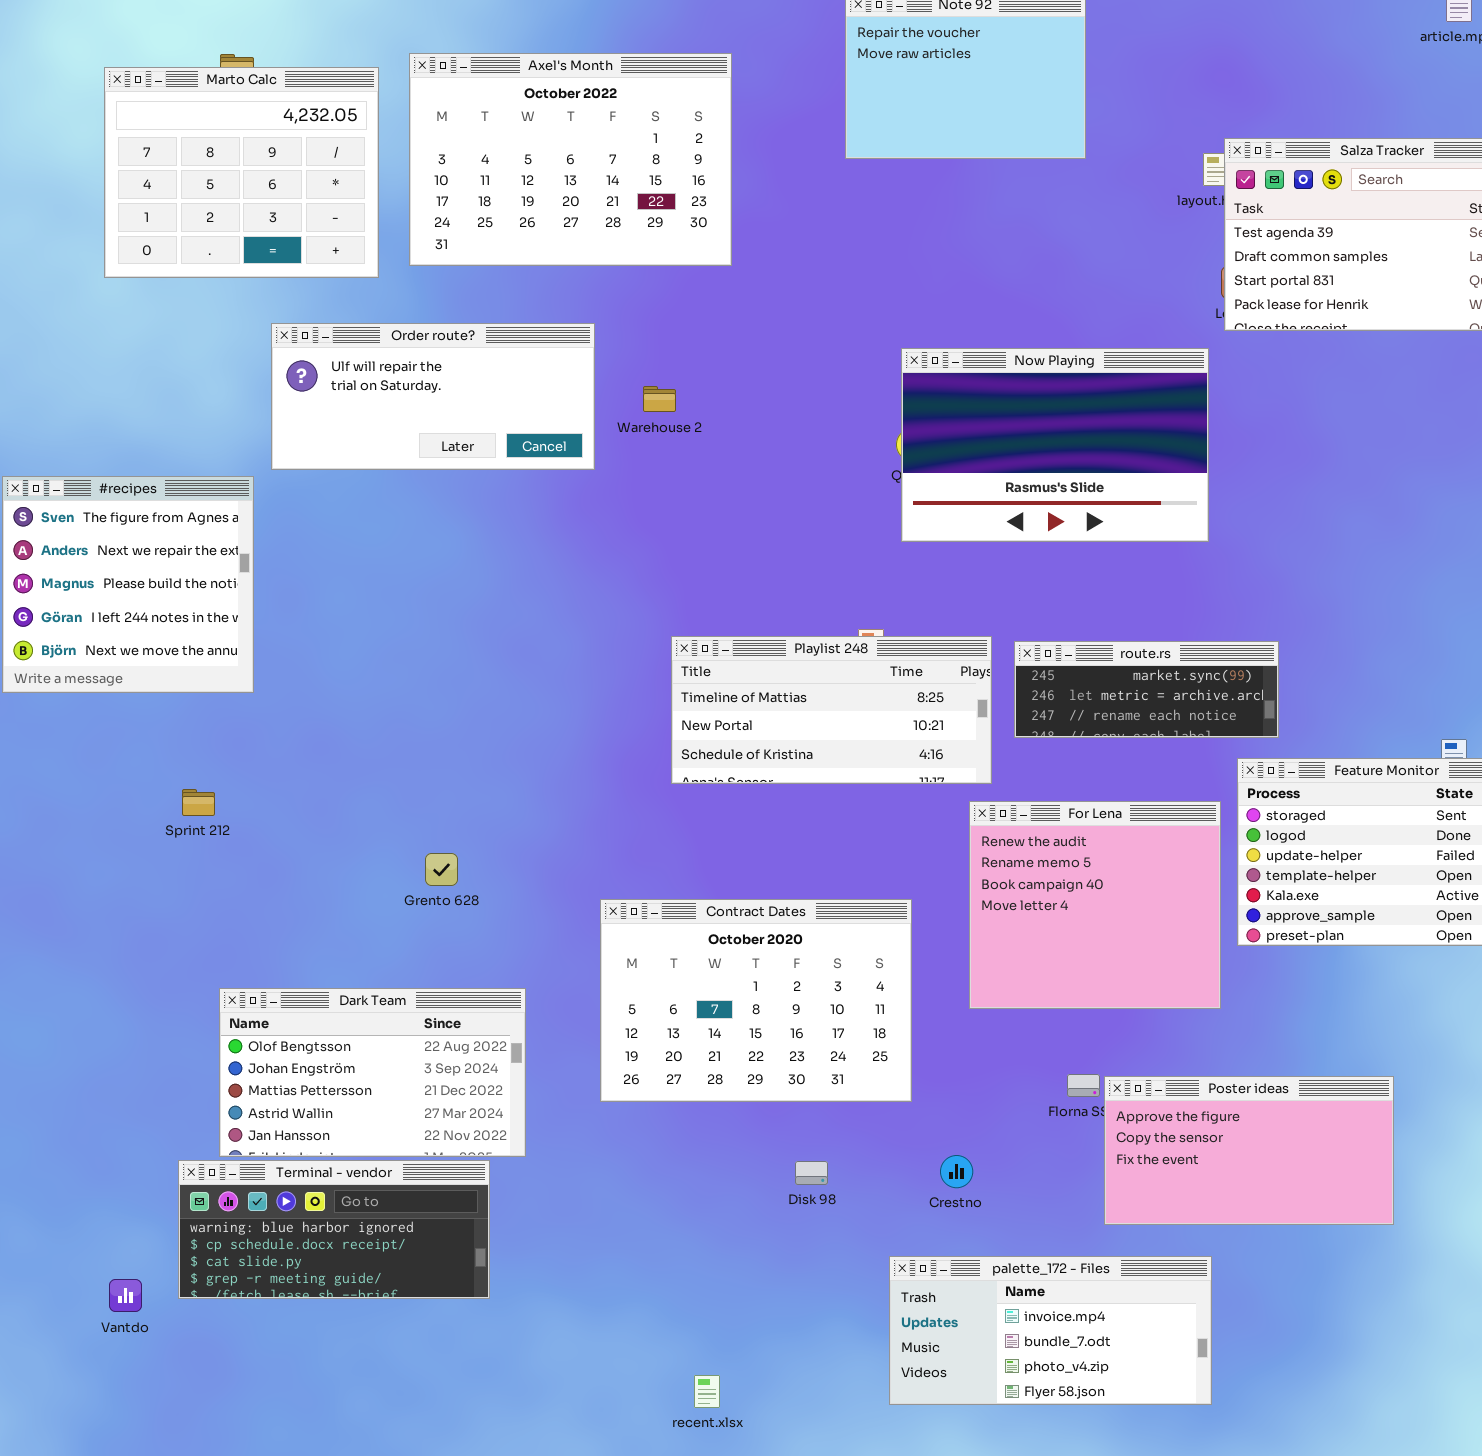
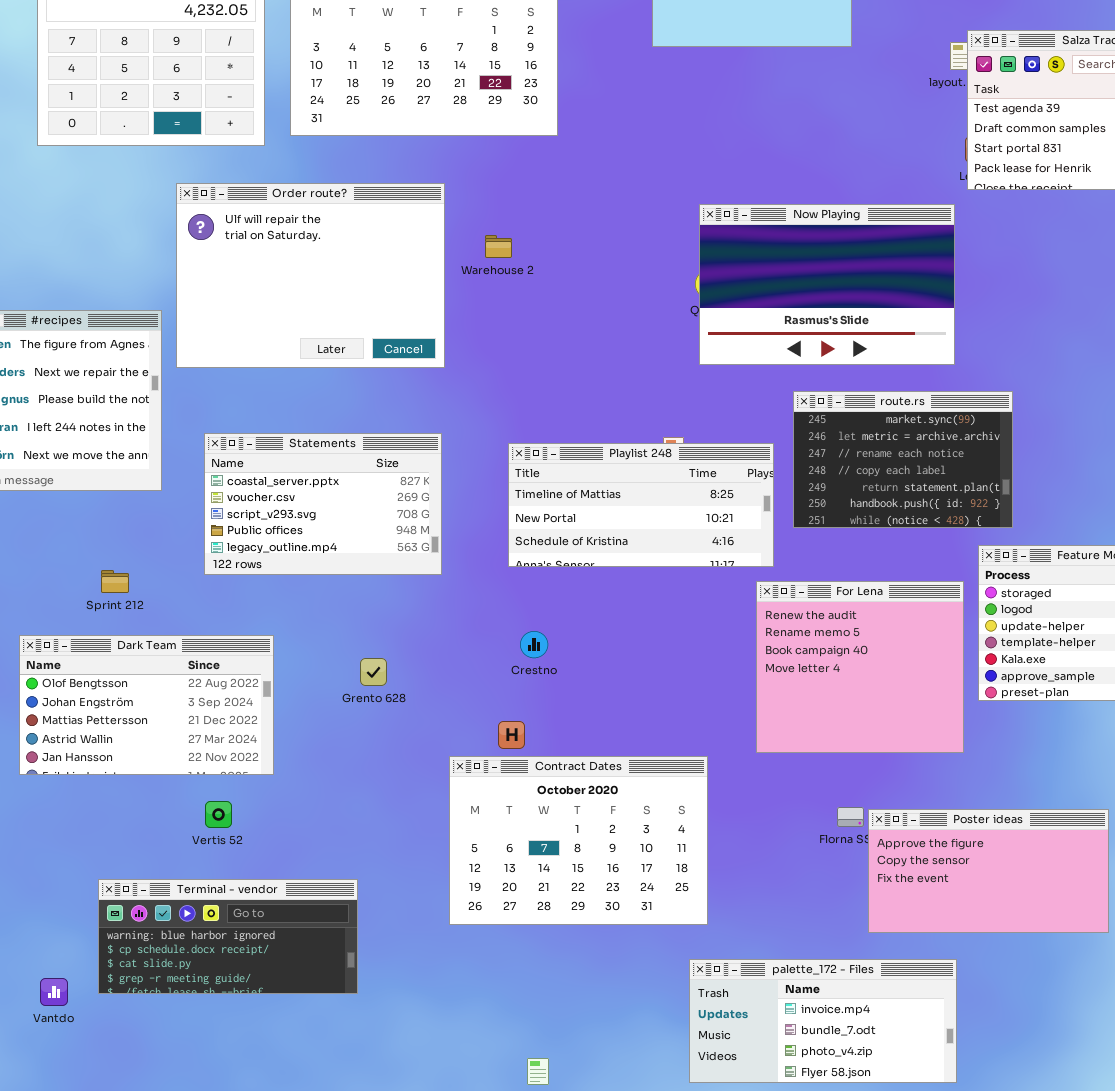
Order route?: [271,323,595,470] -> [176,183,445,368], resized
Statements: none -> [204,433,442,575], opened
route.rs: [1014,641,1279,738] -> [793,391,1013,528], resized
Grento 628: [425,853,458,886] -> [360,658,387,686], moved
Contract Dates: [600,899,912,1102] -> [449,756,708,925], moved
Dark Team: [219,988,526,1157] -> [19,635,274,775], moved
Crestno: [940,1155,973,1188] -> [520,631,548,658], moved

